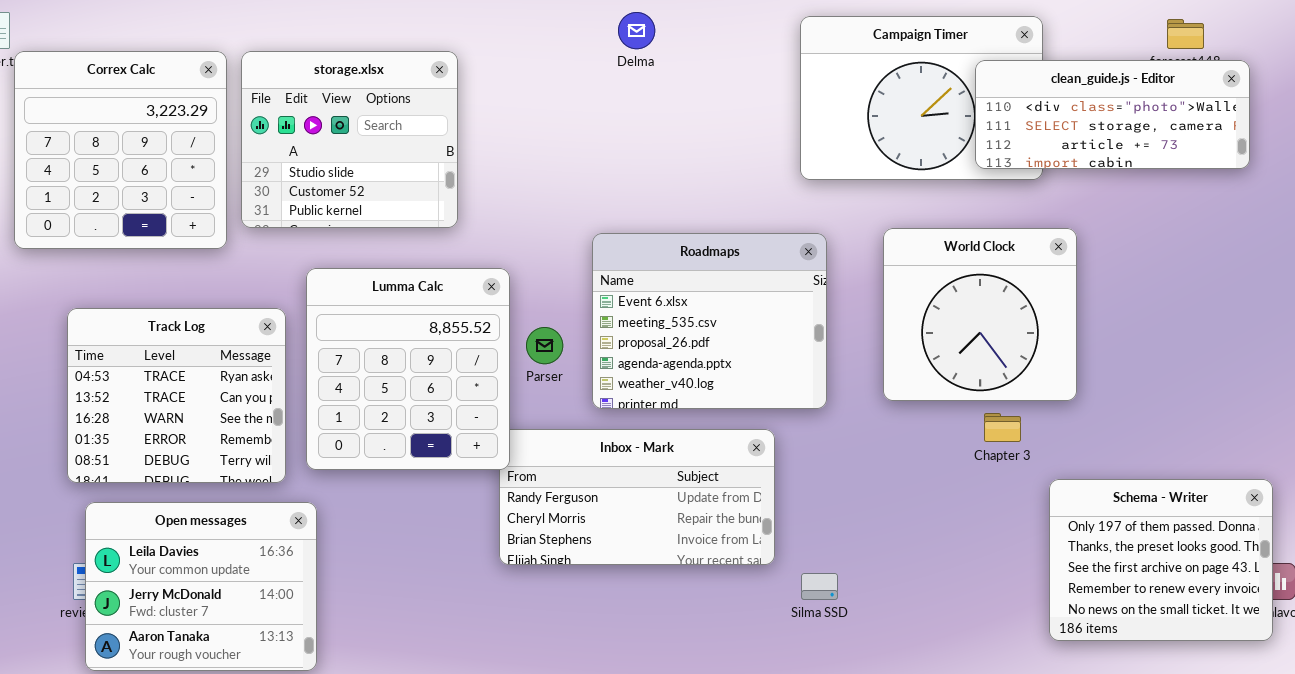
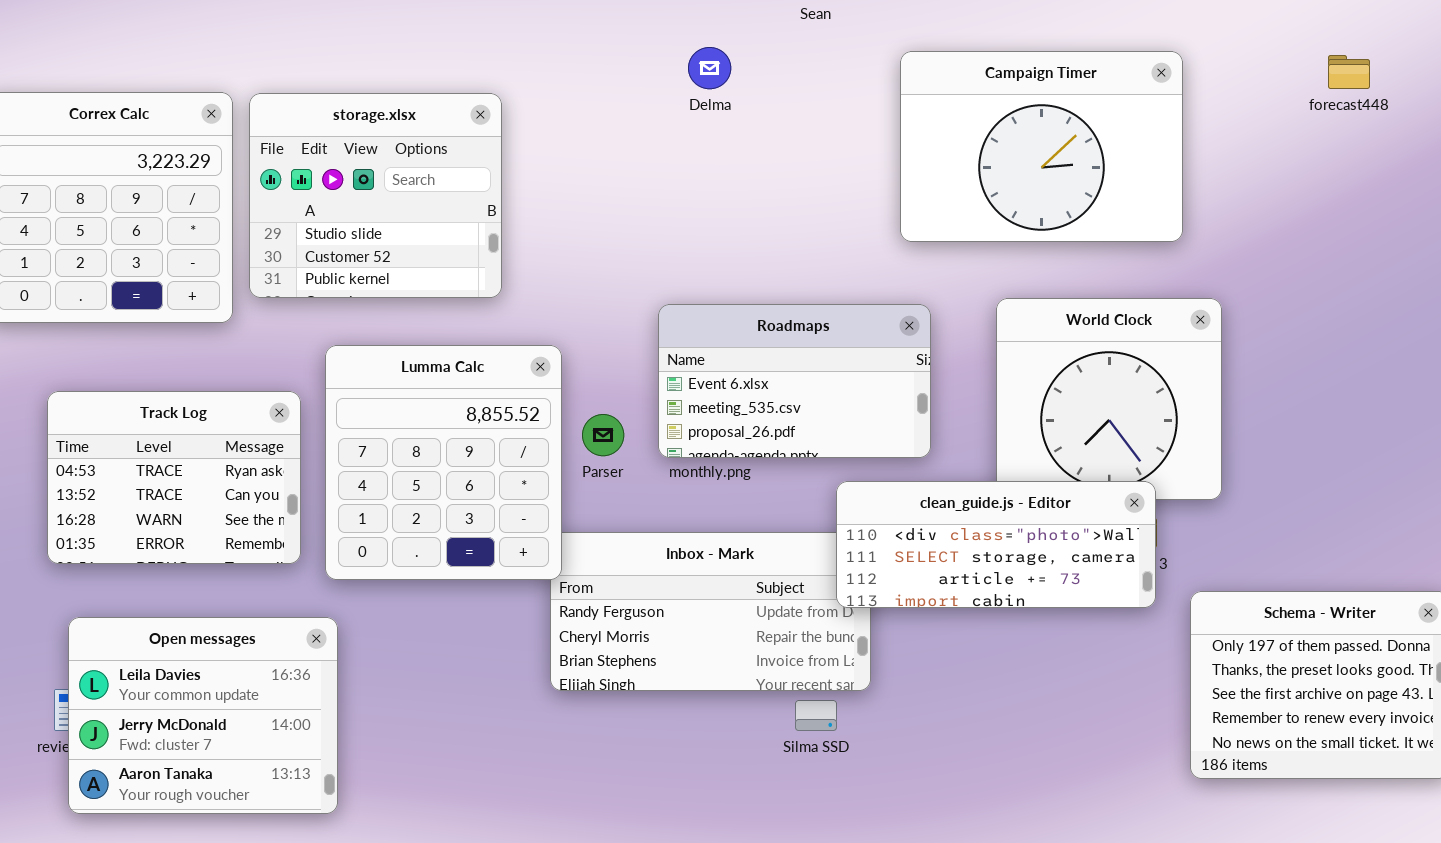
clean_guide.js - Editor: [975,60,1250,169] -> [836,481,1156,608], moved
Roadmaps: [592,233,827,409] -> [658,304,931,458], resized
Track Log: [67,308,286,483] -> [47,391,301,564], resized
Silma SSD: [801,573,838,600] -> [795,700,837,731], moved

